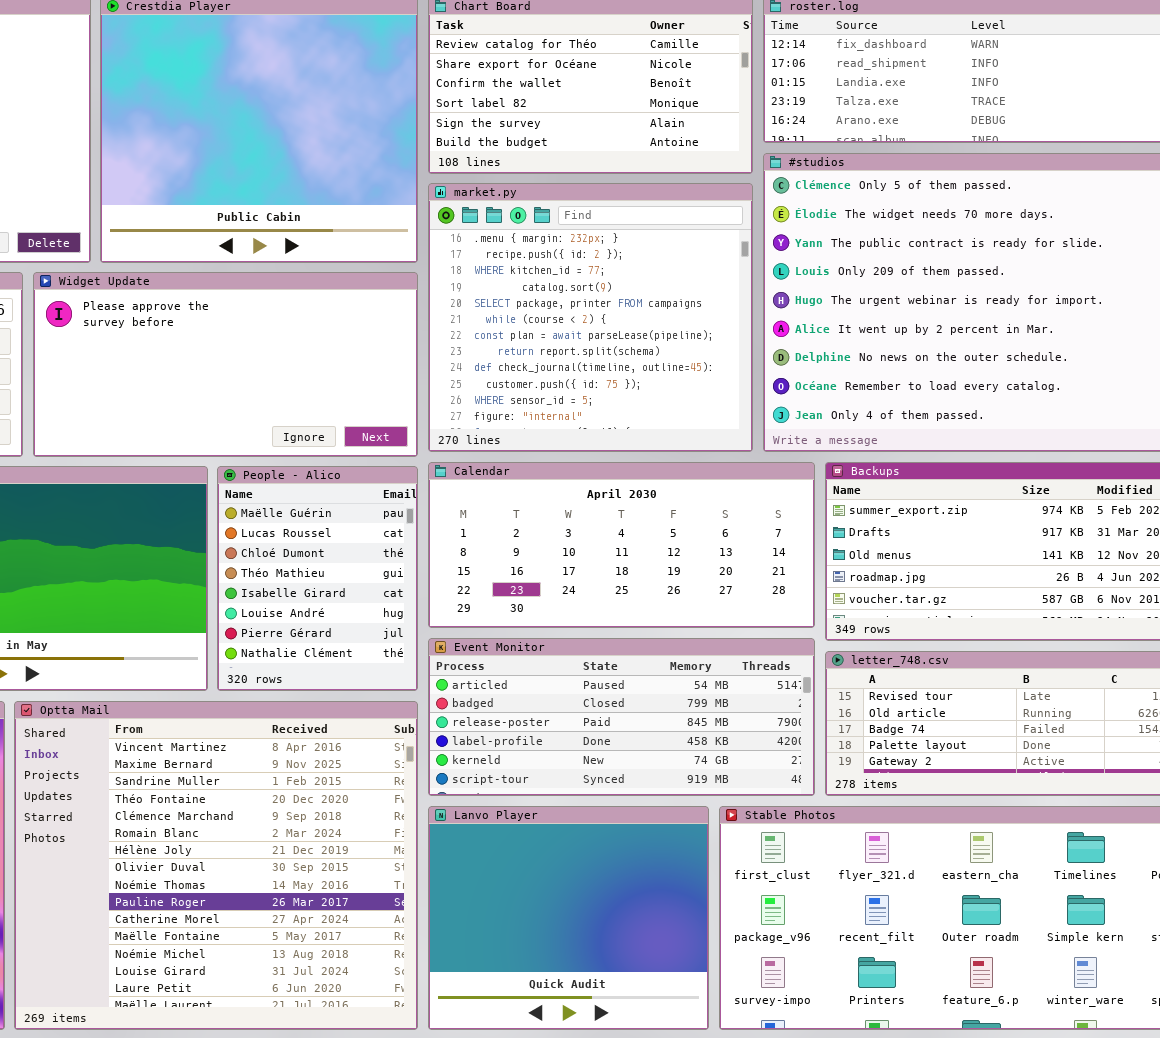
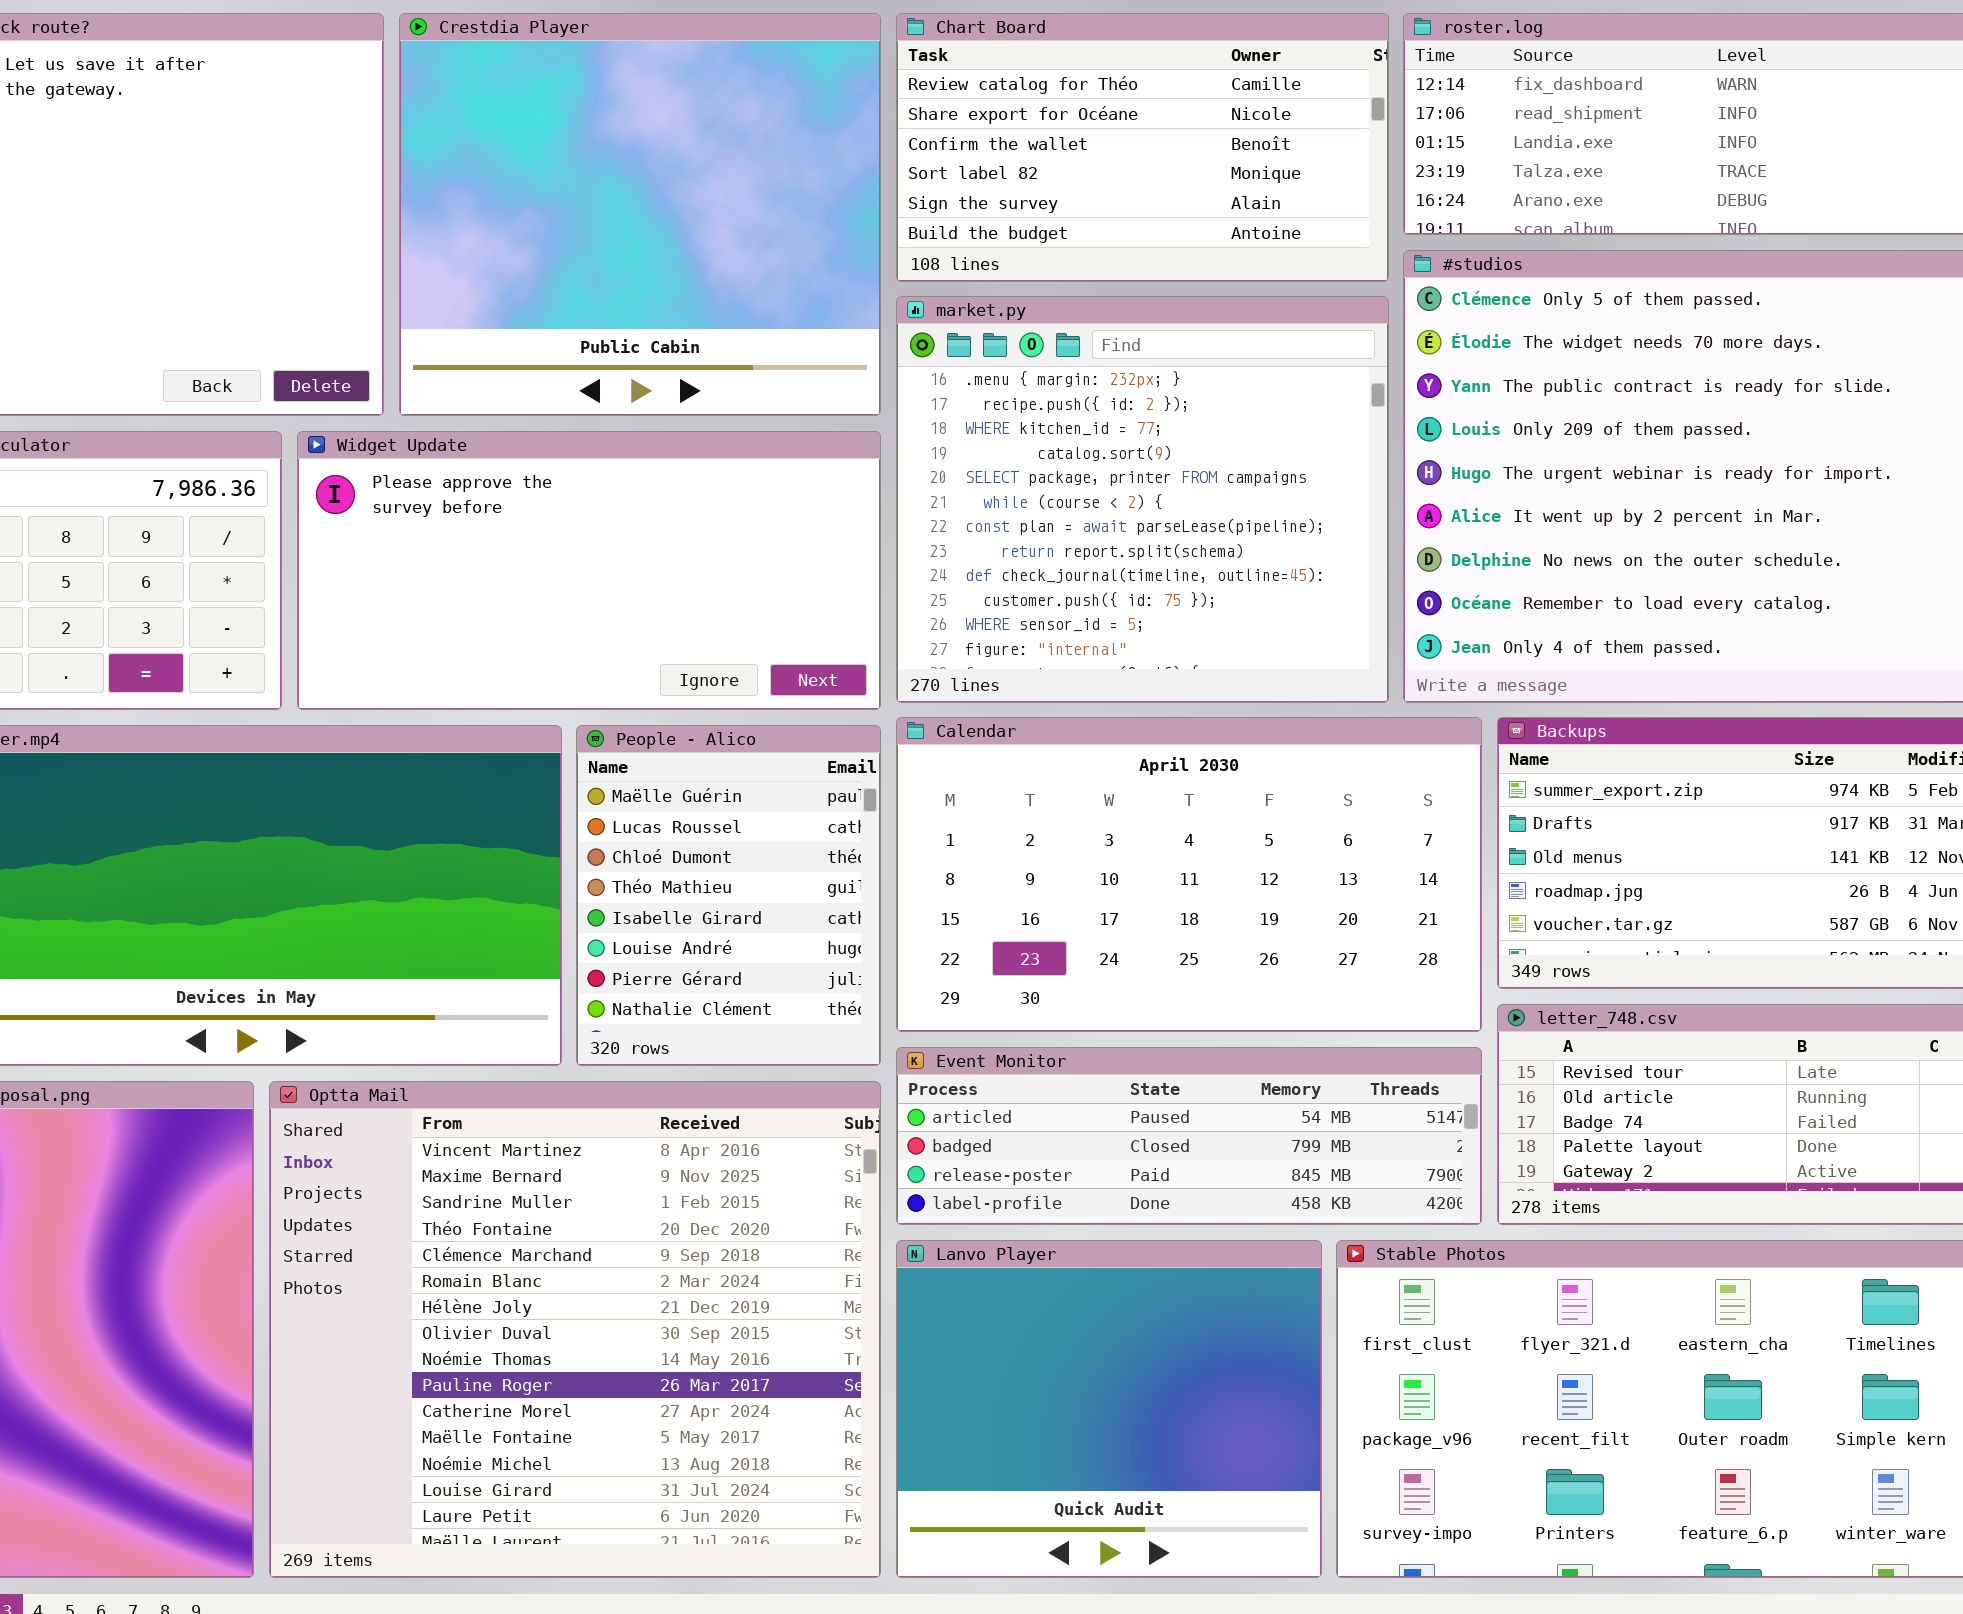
Calendar: [428,462,815,628] -> [896,717,1482,1032], resized
Event Monitor: [428,638,815,796] -> [896,1047,1482,1225], resized

